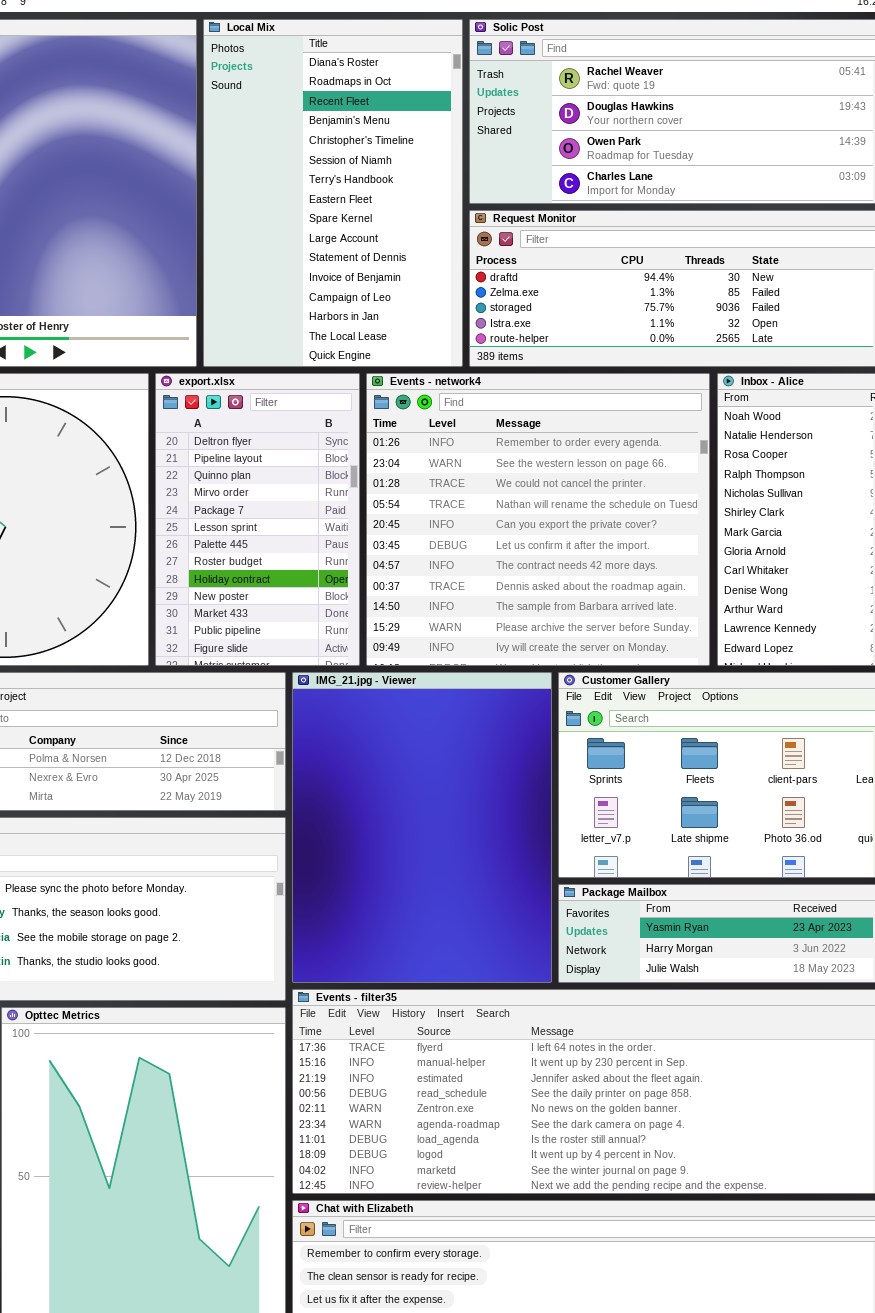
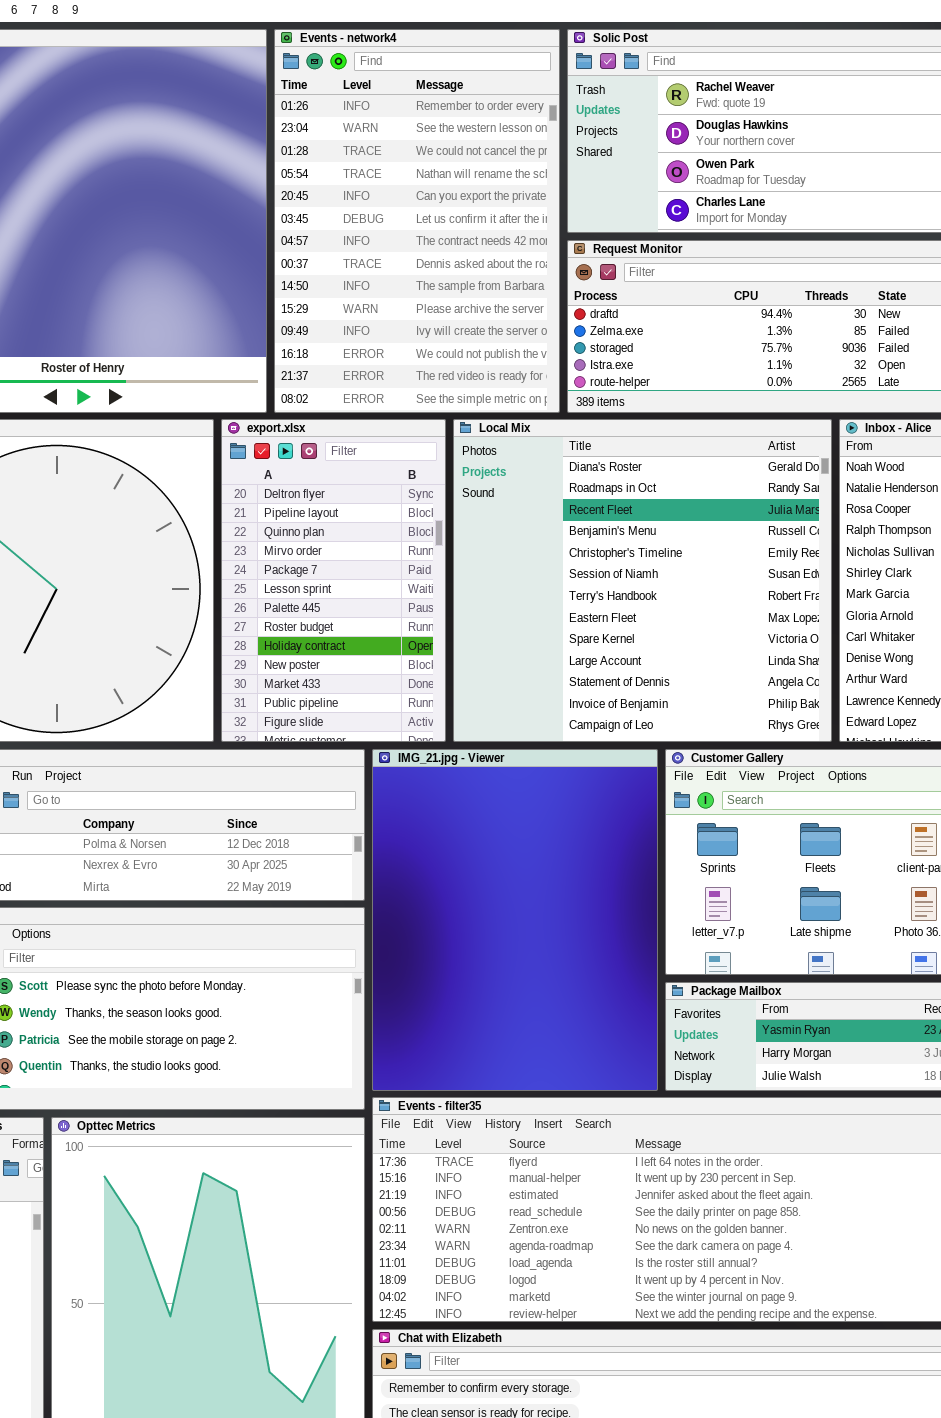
Local Mix: [203,19,463,367] -> [453,419,832,742], moved, resized
Events - network4: [366,373,710,666] -> [274,29,560,413], moved, resized

